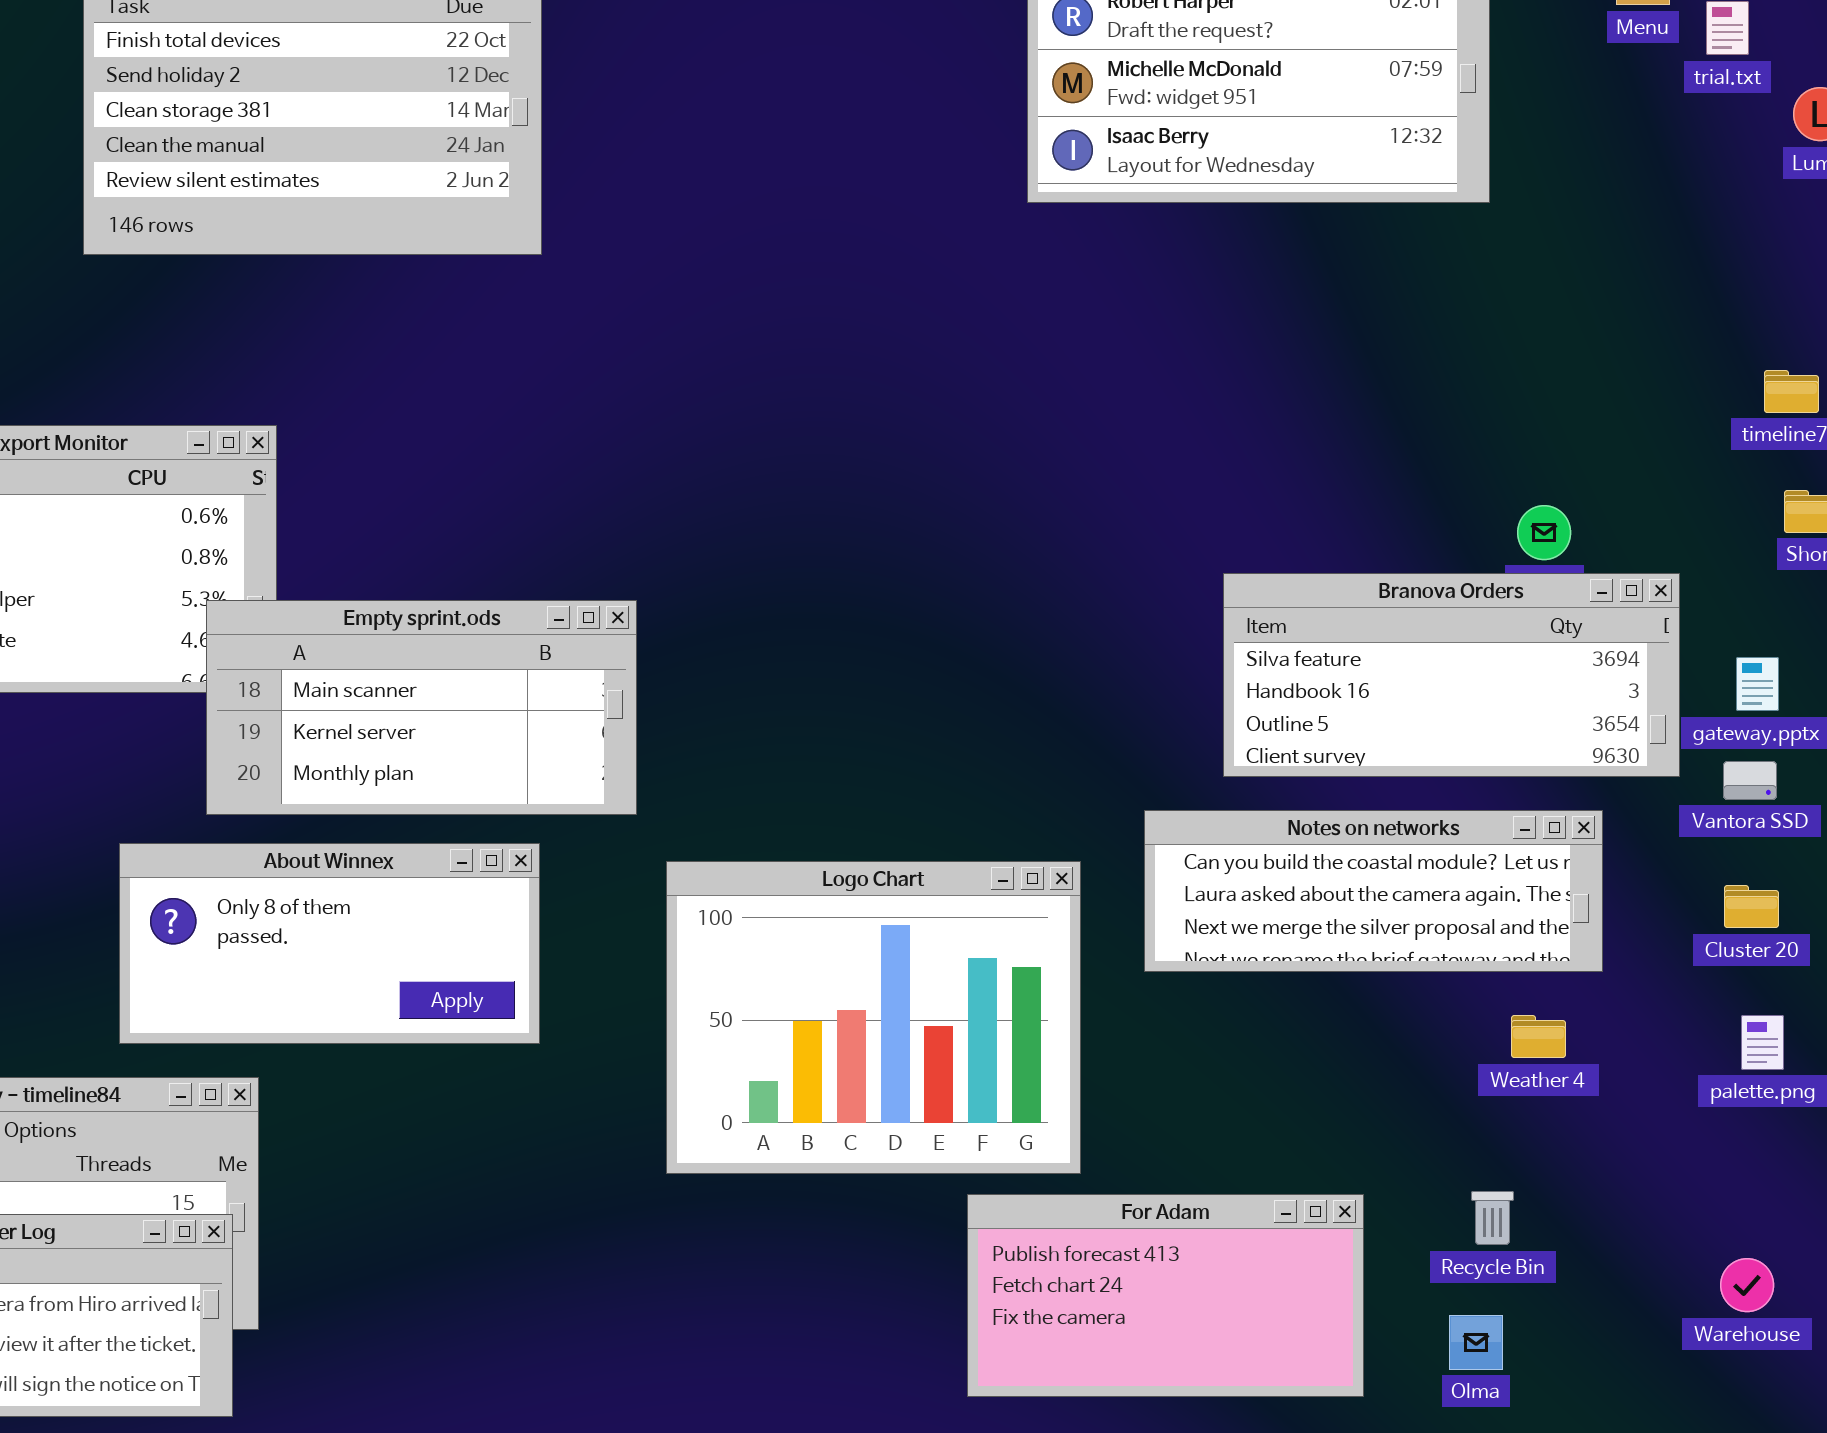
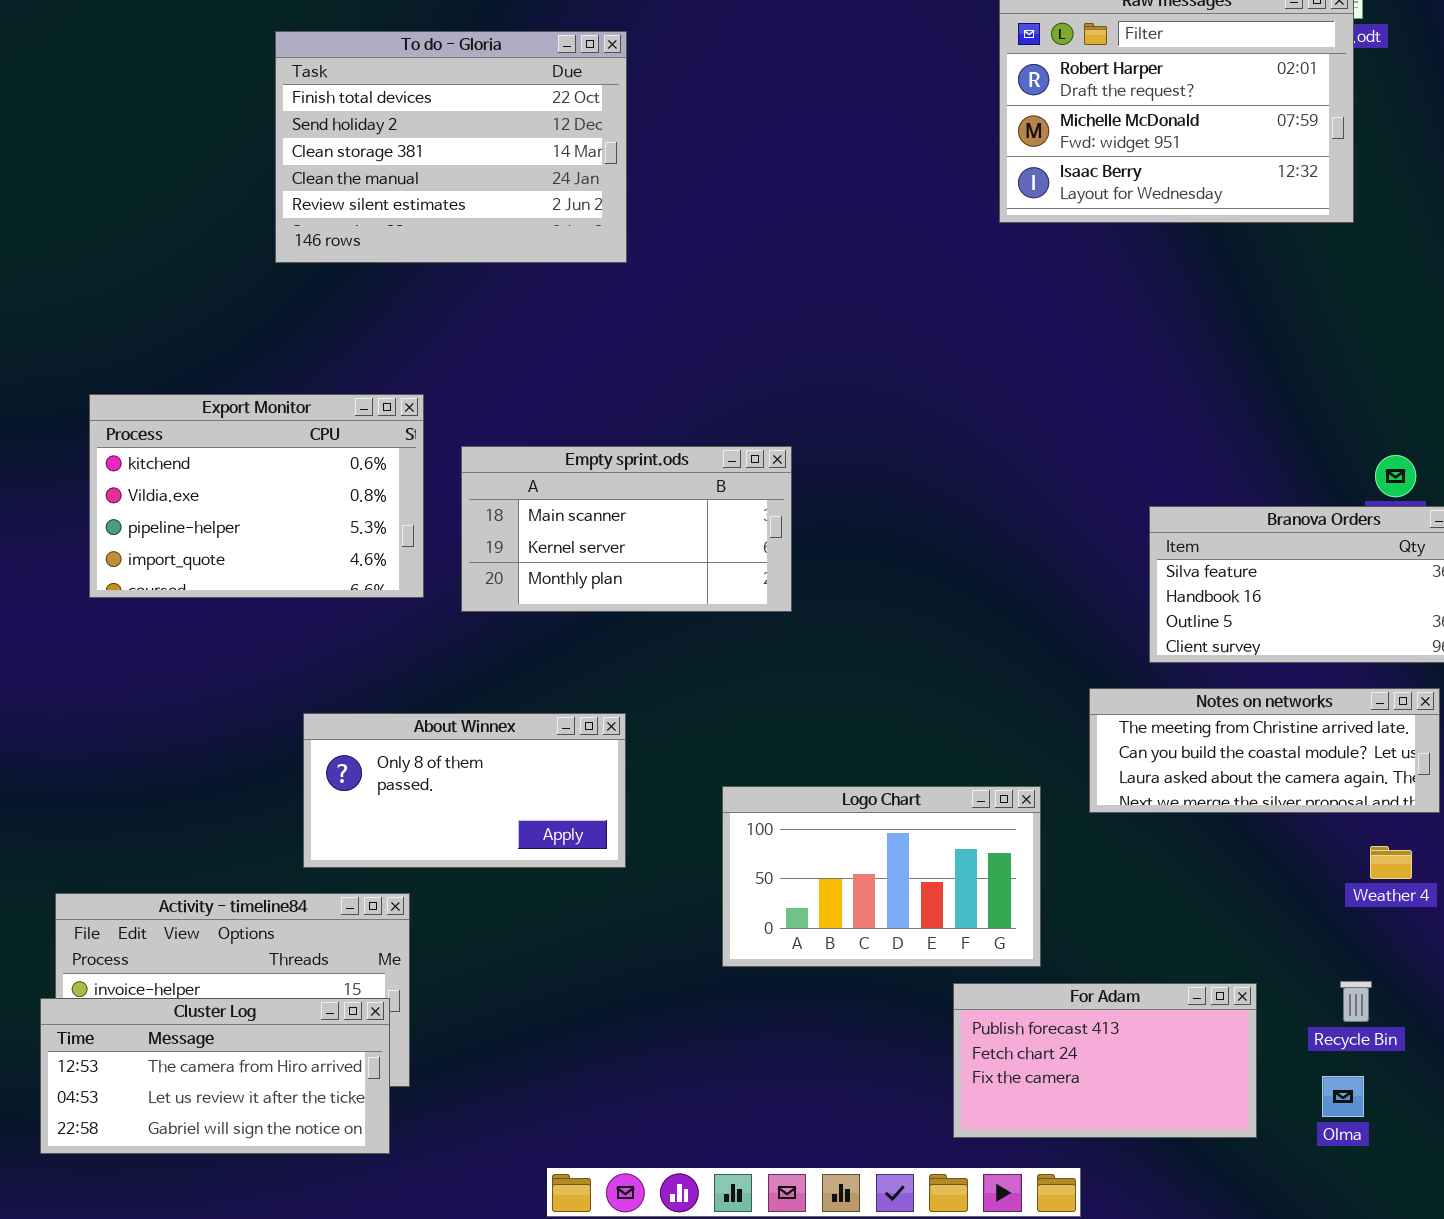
Empty sprint.ods: [206,600,637,815] -> [461,446,792,612], moved
Notes on networks: [1144,810,1603,972] -> [1089,688,1440,813], scrolled up 1 row
Logo Chart: [666,861,1081,1174] -> [722,786,1041,967], resized

